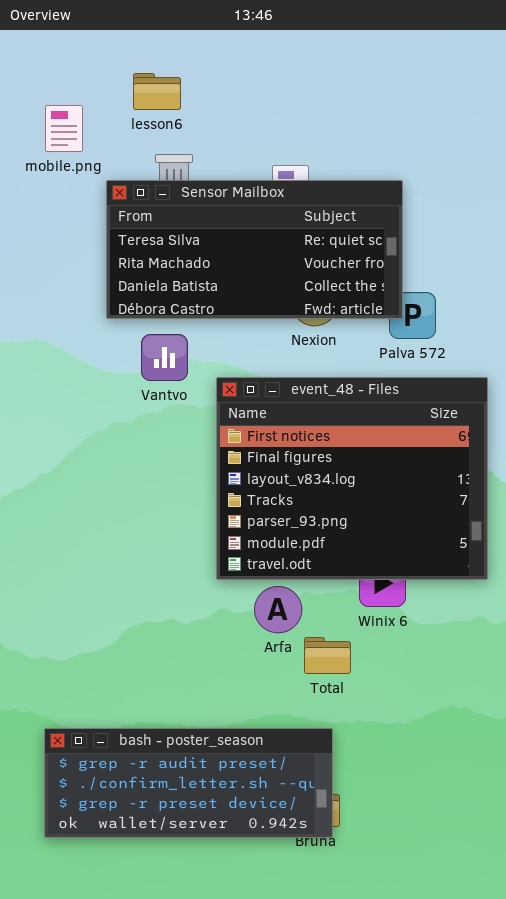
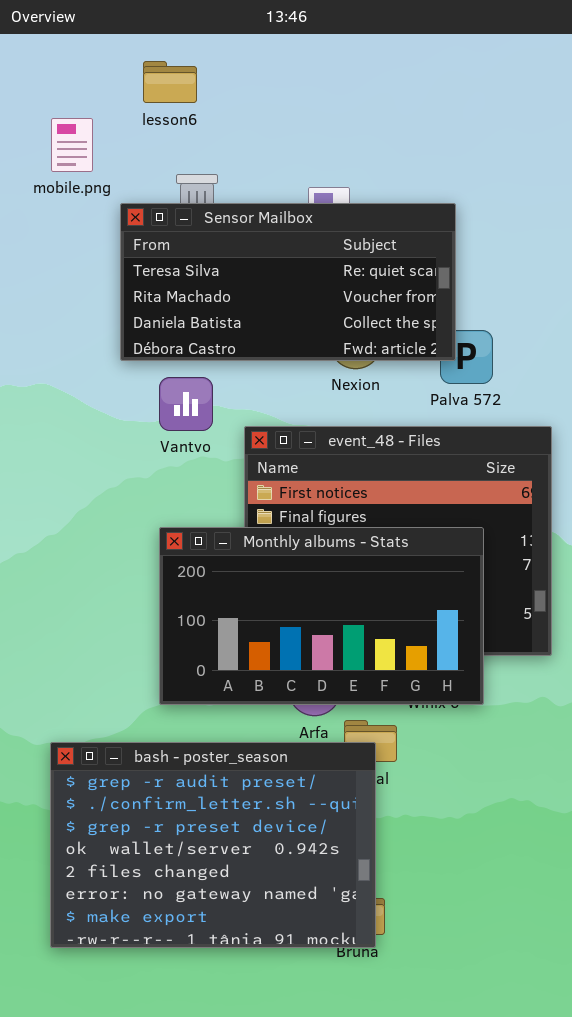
lesson6: [133,73,181,110] -> [143,61,197,103], moved
Monthly albums - Stats: none -> [159,527,484,705], opened
bash - poster_season: [44,728,333,838] -> [50,742,376,948], resized

